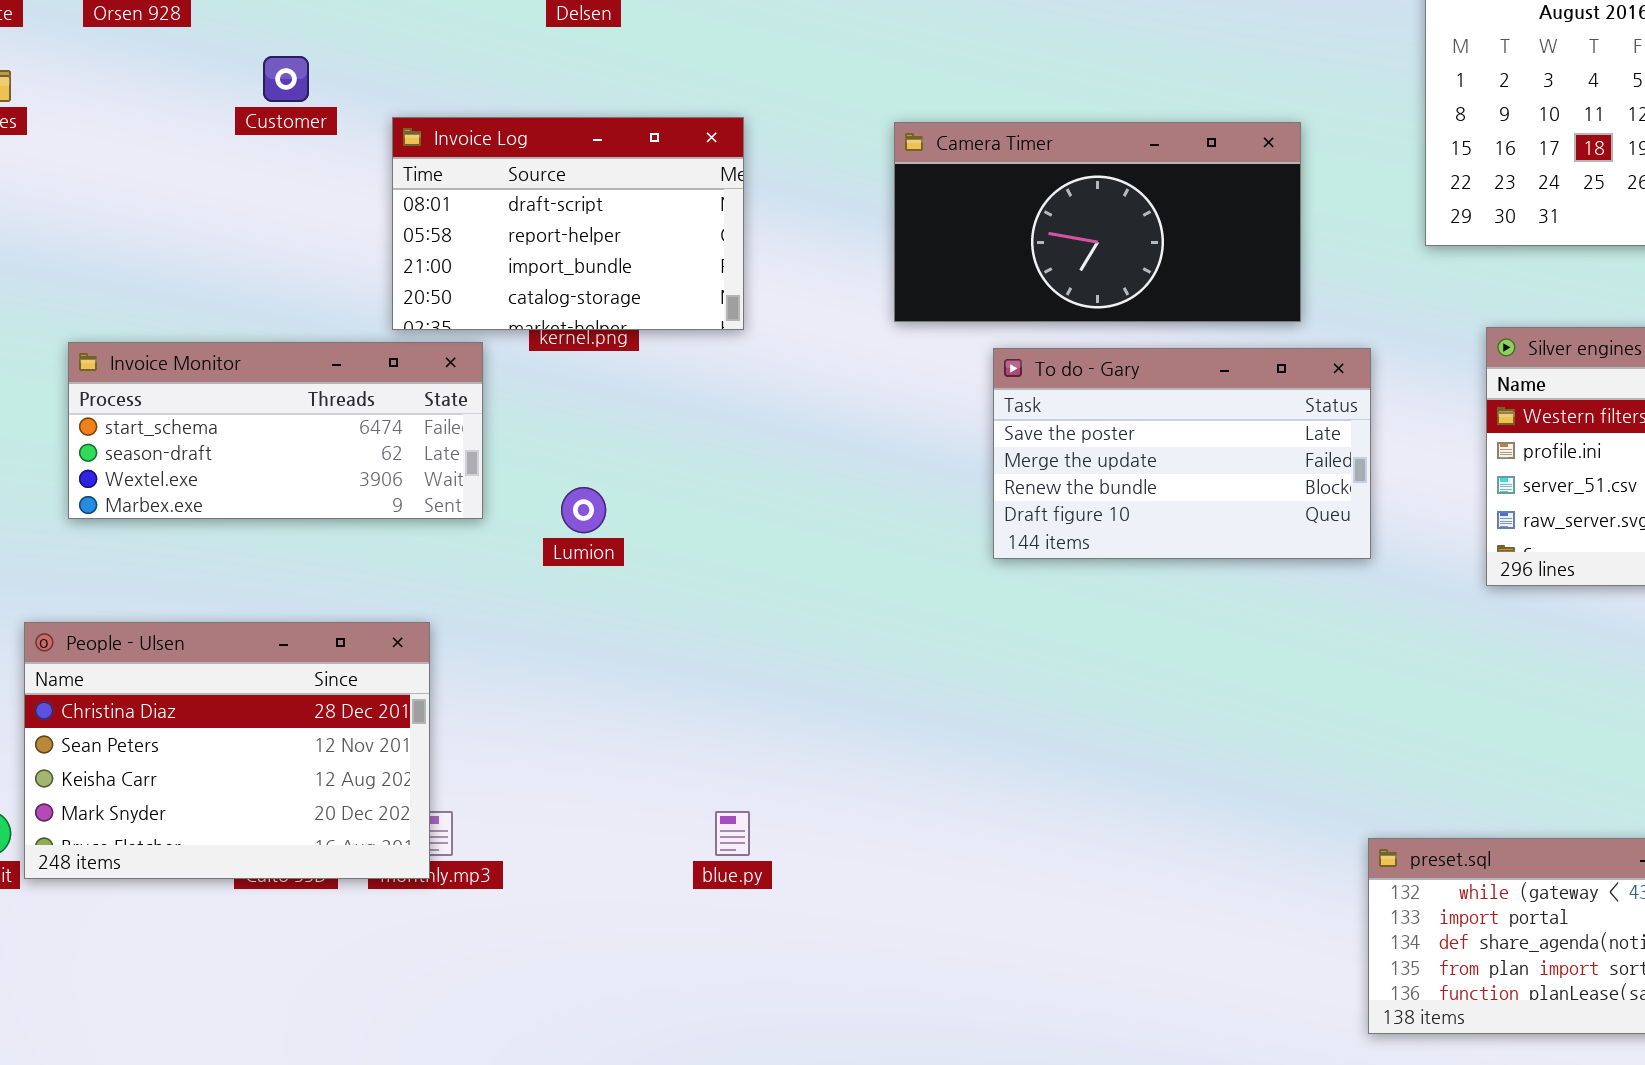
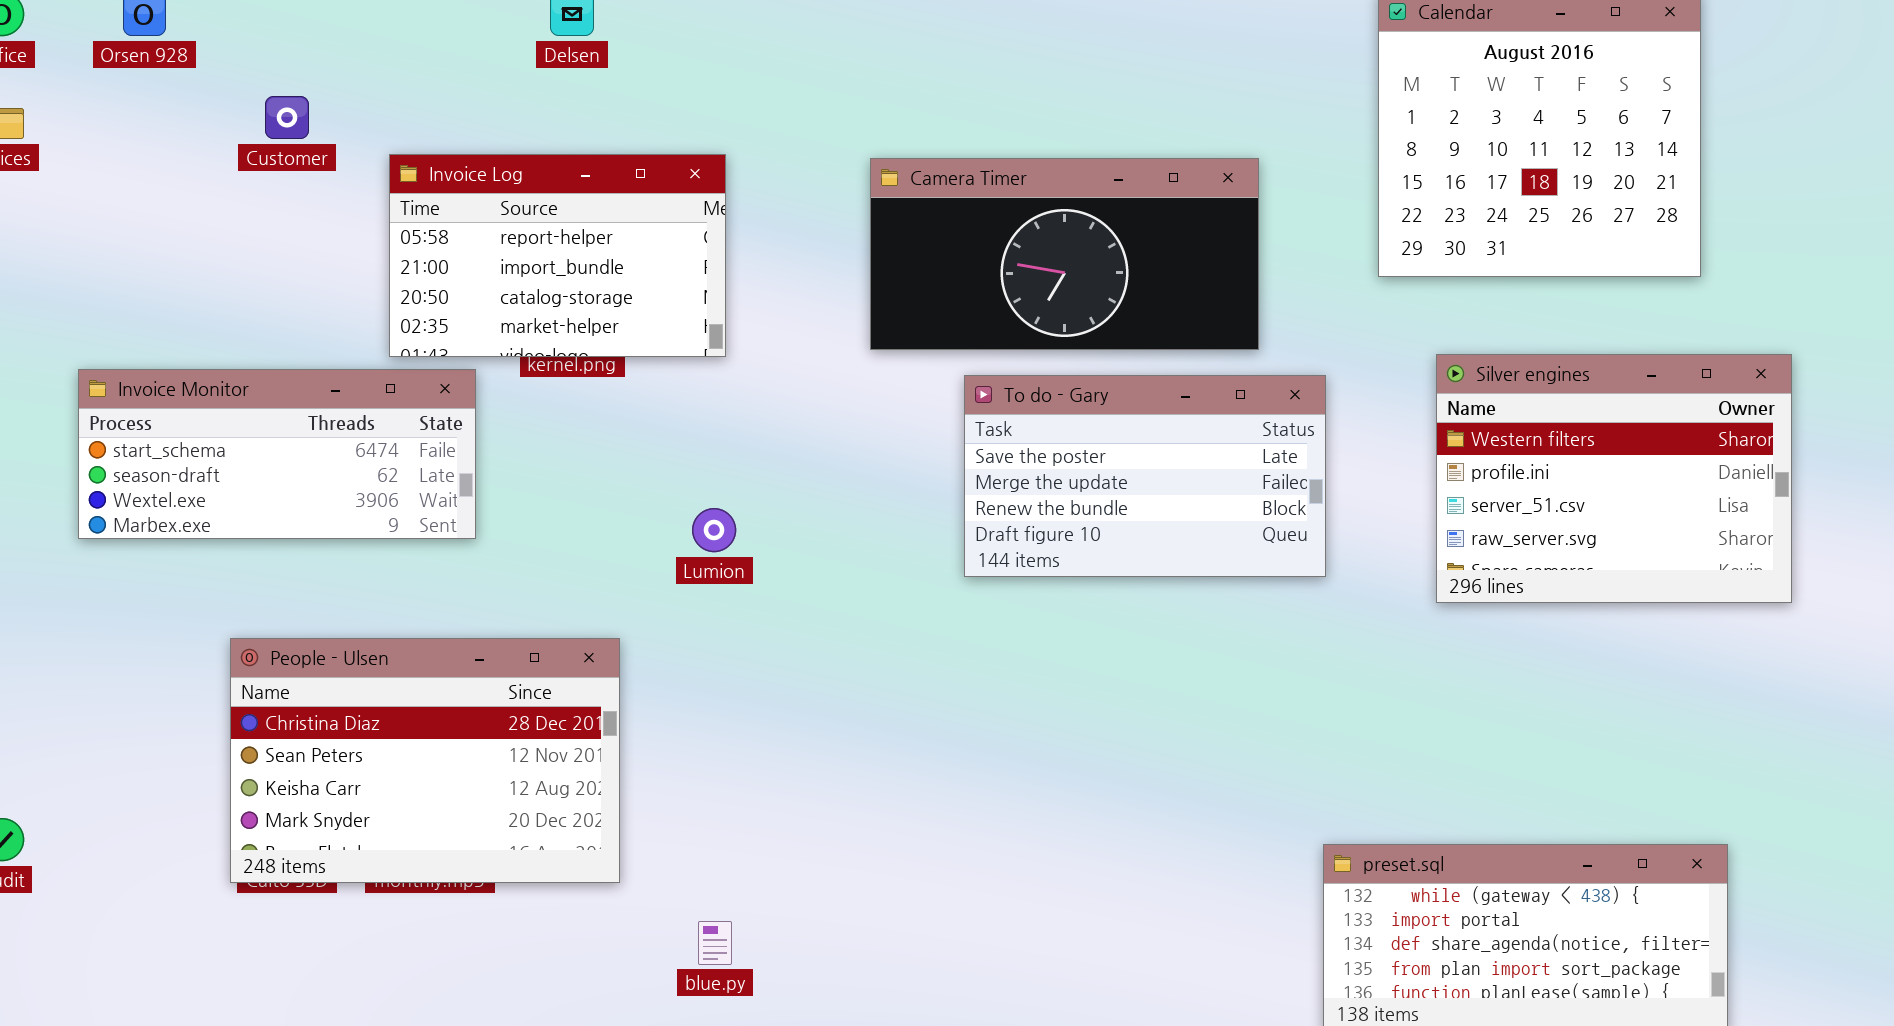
Invoice Log: [392,117,744,330] -> [389,154,726,357], scrolled down 1 row
Lumion: [561,487,606,533] -> [692,508,736,552], moved
People - Ulsen: [24,622,430,879] -> [230,638,620,883], moved
blue.py: [715,811,750,856] -> [698,921,732,965], moved

